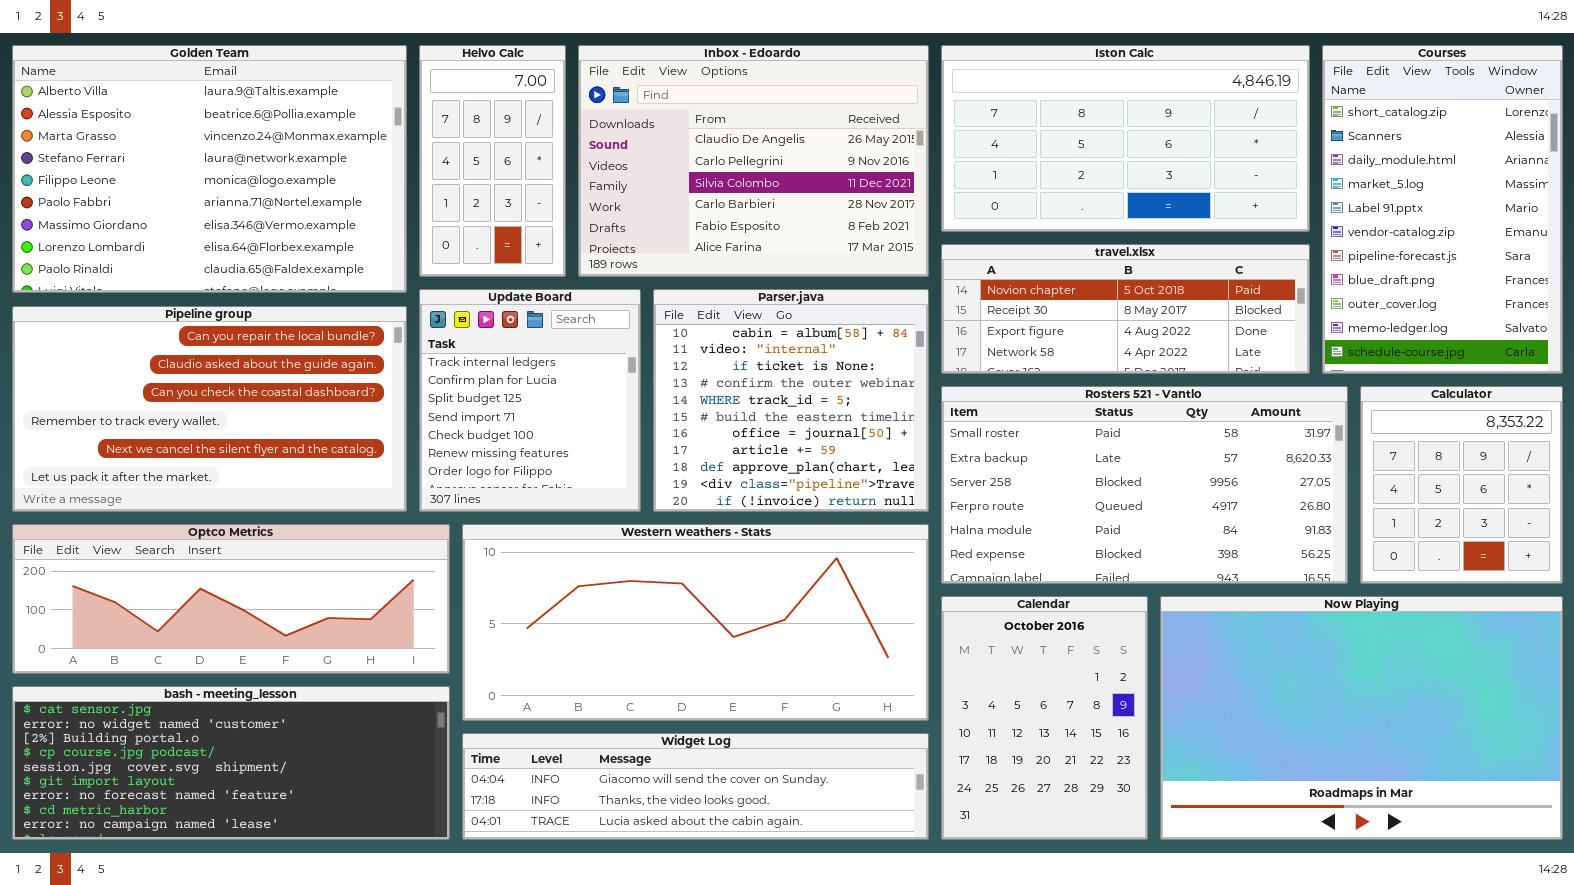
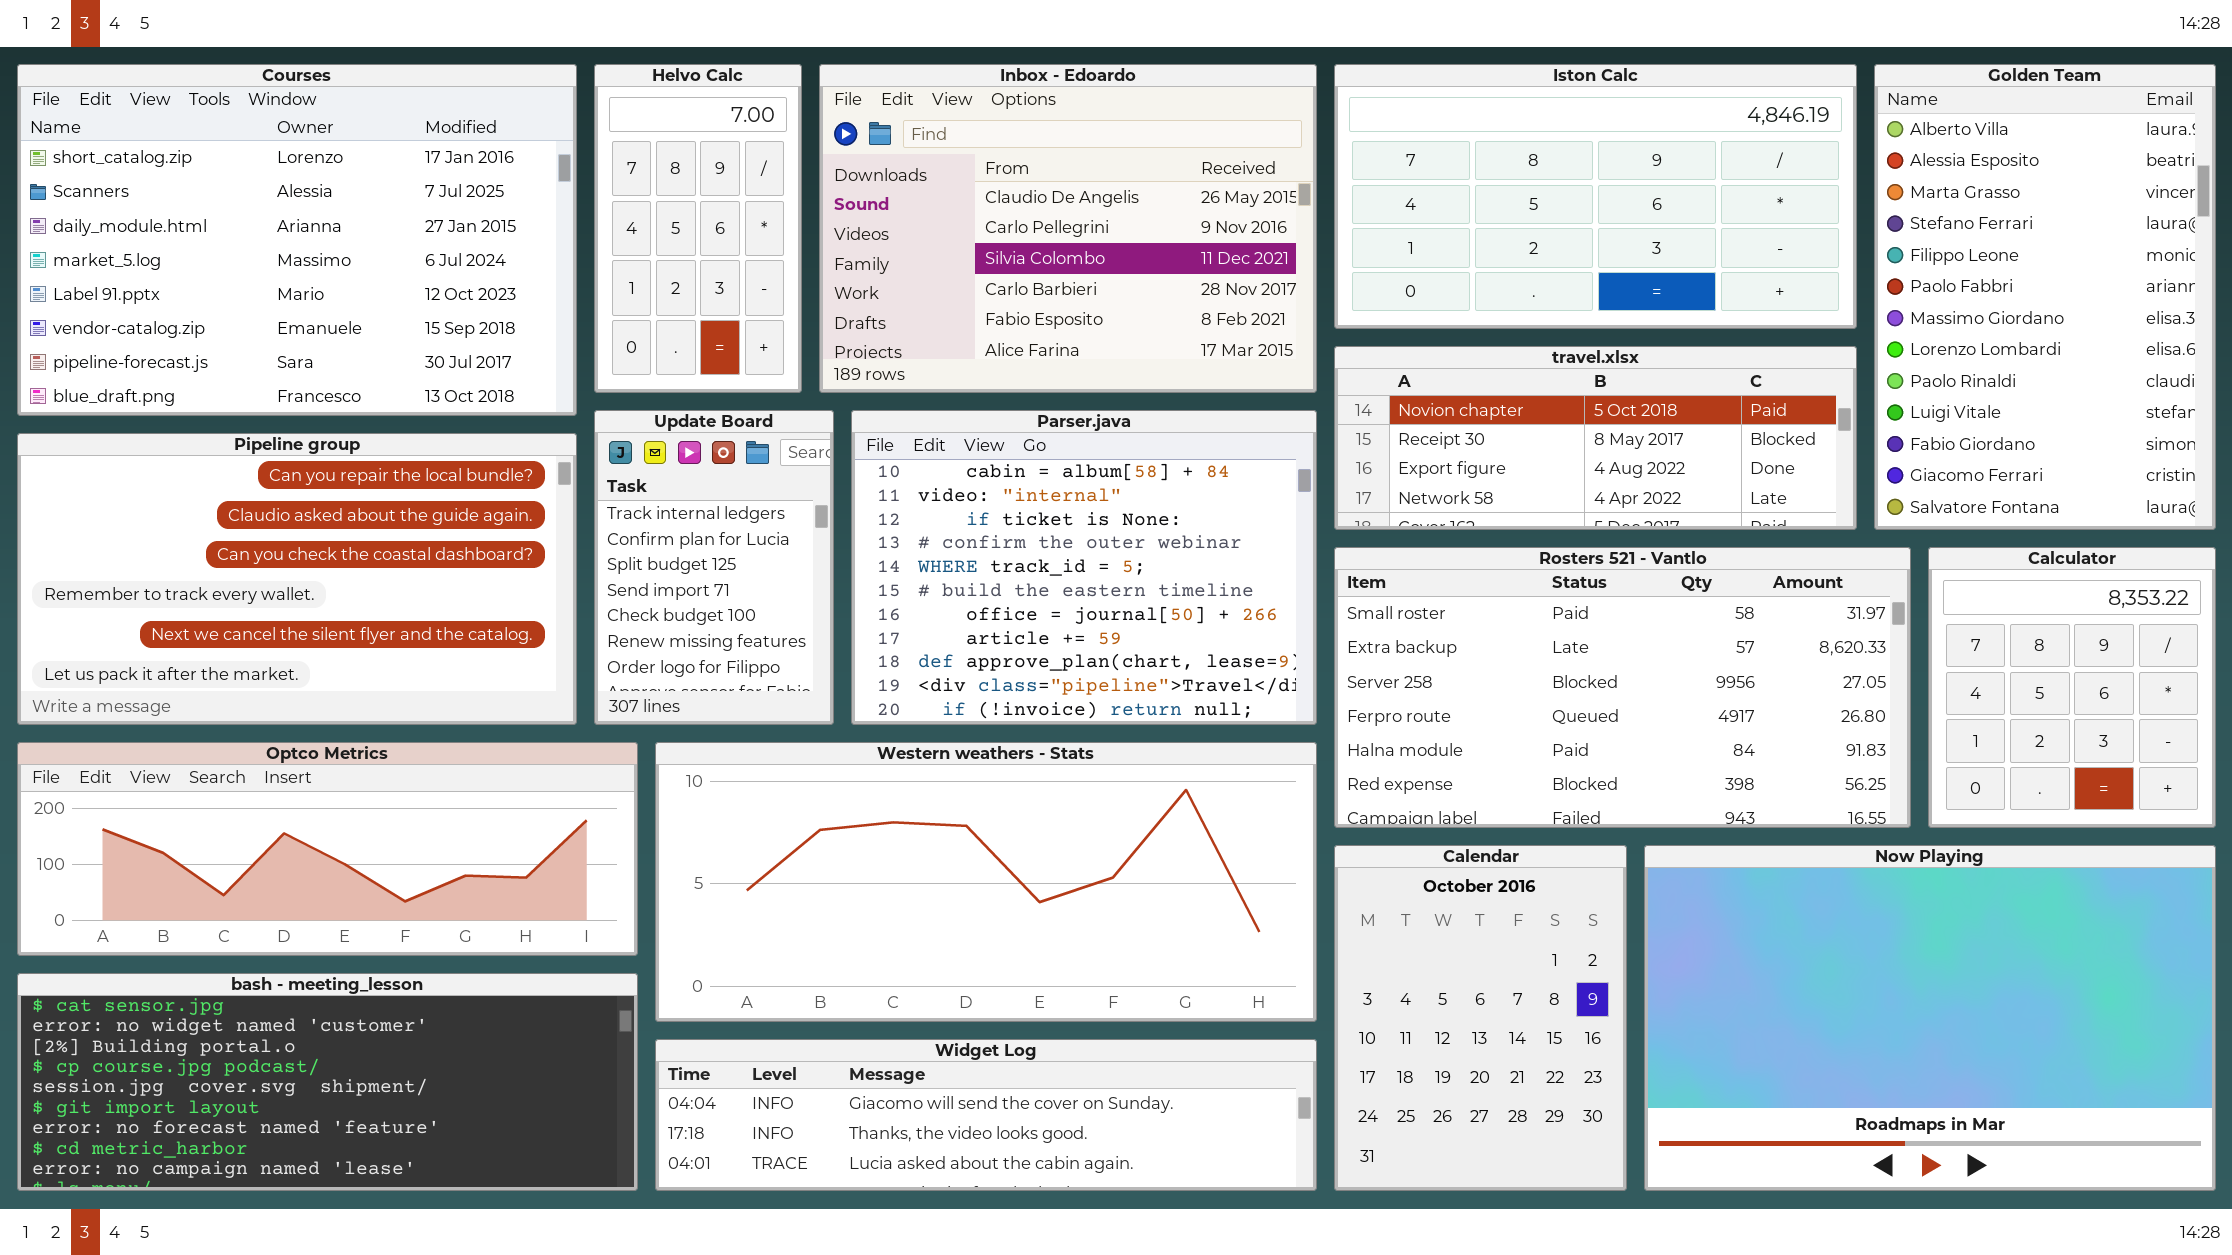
Golden Team: [12,45,407,293] -> [1874,64,2216,530], moved, resized
Courses: [1322,45,1563,374] -> [17,64,577,416], moved, resized
Update Board: [419,289,641,512] -> [594,410,834,725], resized
Parser.java: [653,289,929,512] -> [851,410,1317,725], resized

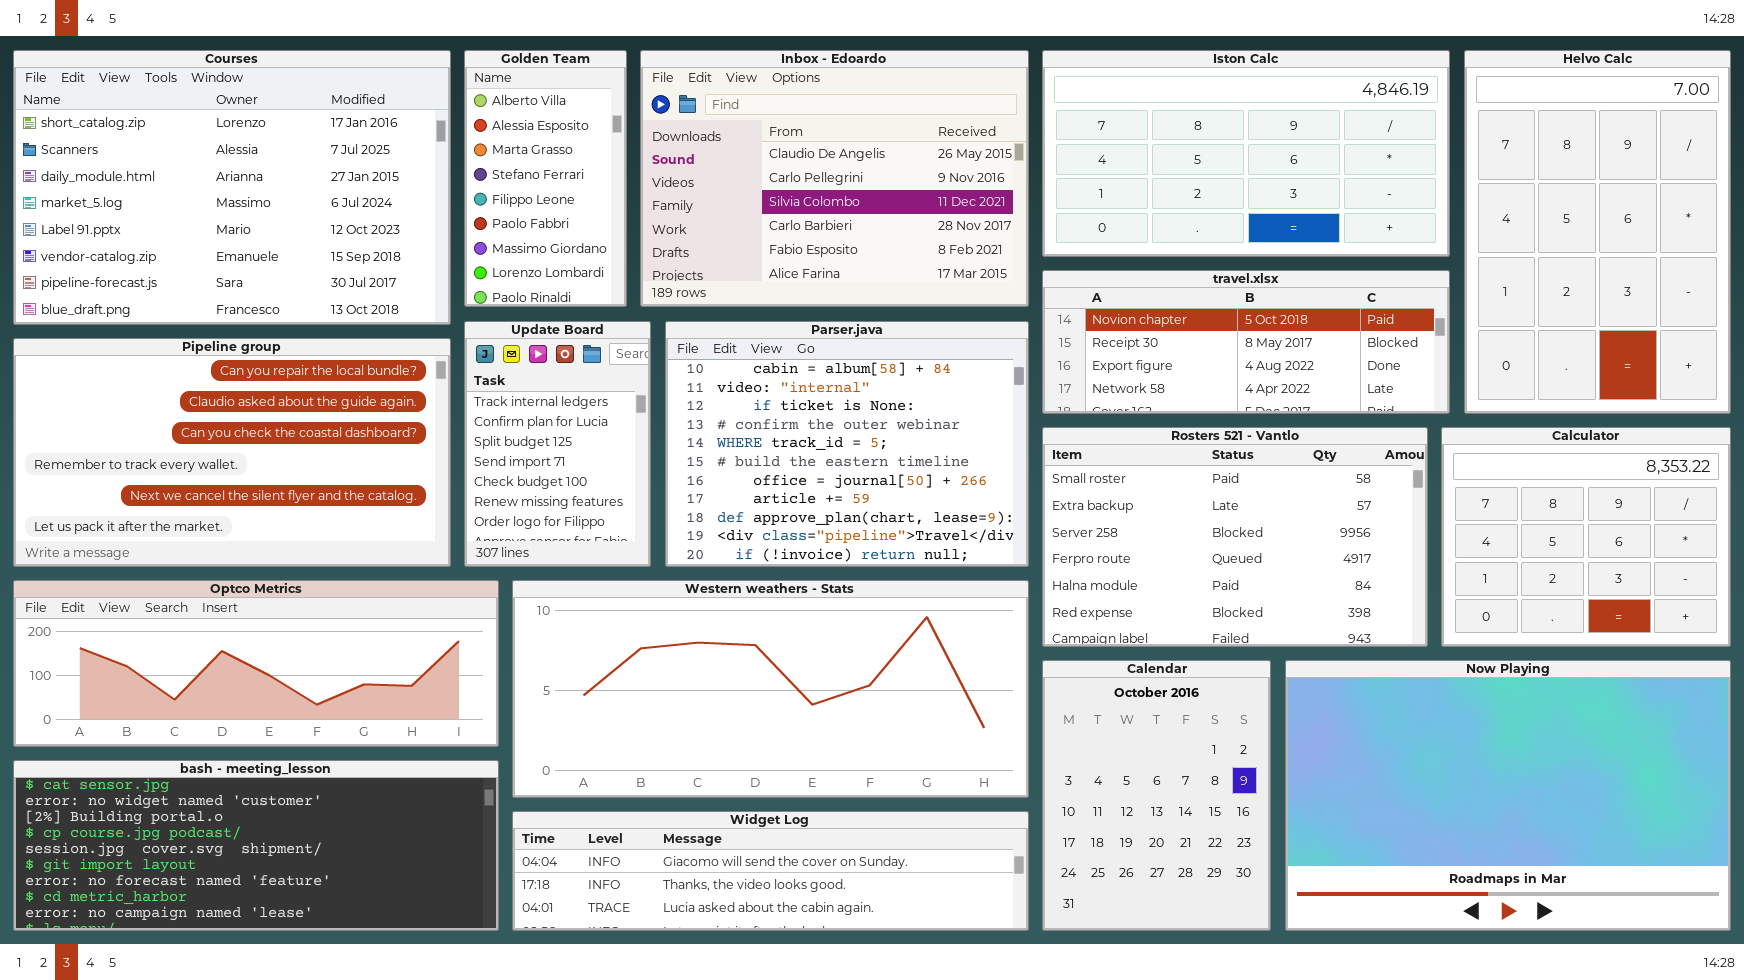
Helvo Calc: [594,64,802,393] -> [1464,50,1731,414], moved, resized
Golden Team: [1874,64,2216,530] -> [464,50,627,307], moved, resized
Rosters 521 - Vantlo: [1334,547,1911,828] -> [1042,427,1428,647], resized
Calculator: [1928,547,2216,828] -> [1441,427,1731,647], resized

